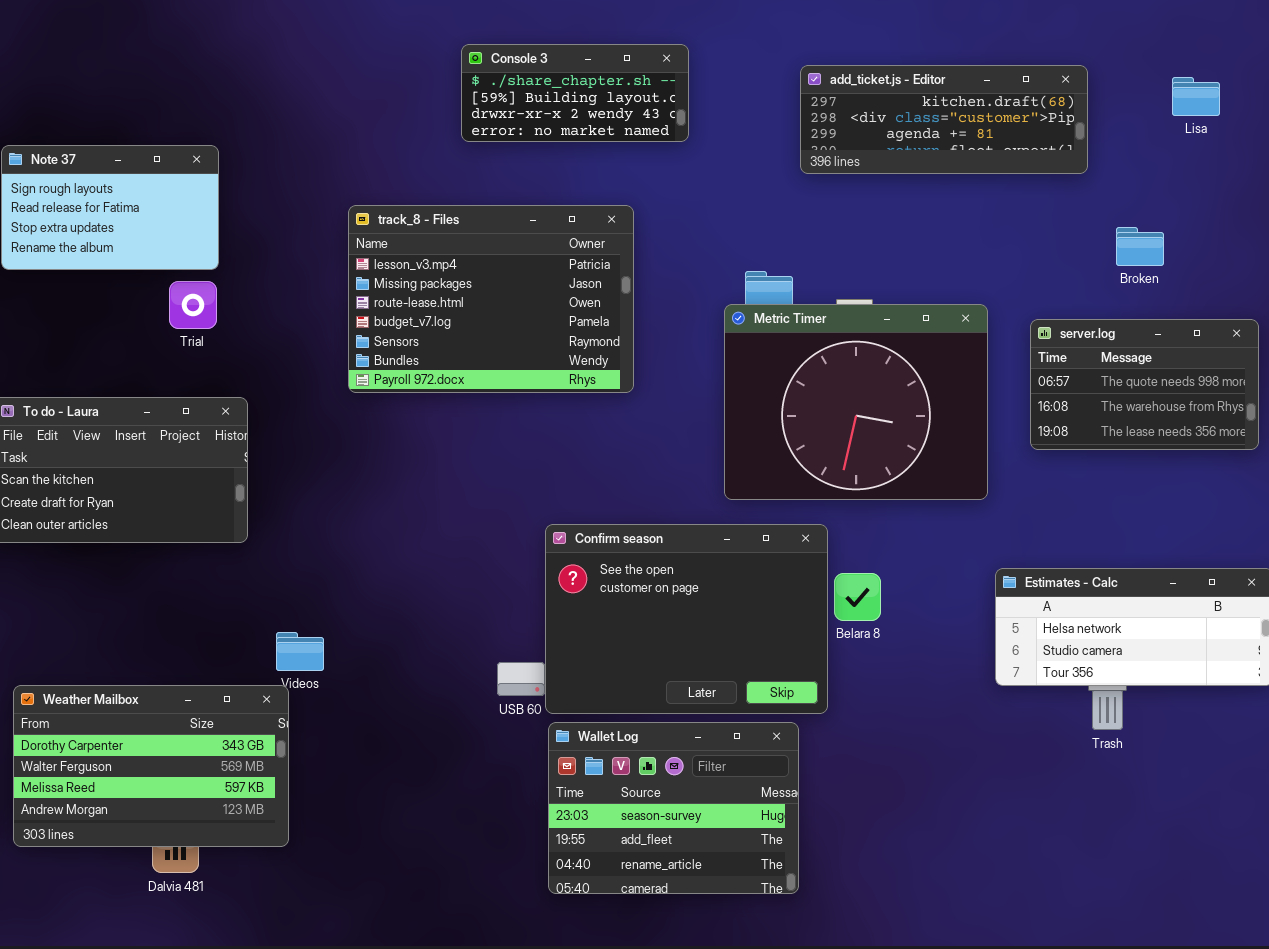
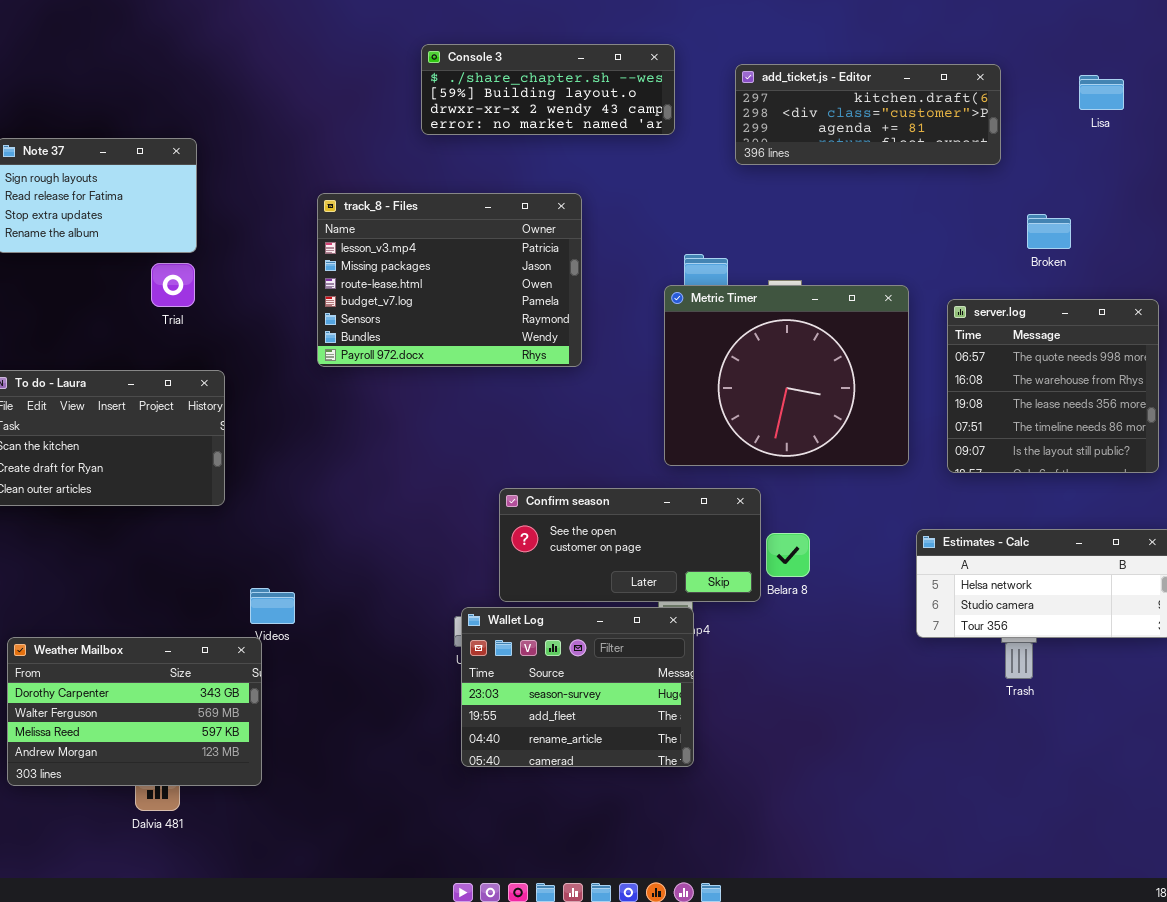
Console 3: [461,44,689,142] -> [421,44,675,135], resized
server.log: [1030,319,1259,450] -> [947,299,1159,473], resized
Confirm season: [545,524,828,714] -> [499,488,761,602], resized
Wallet Log: [548,722,799,894] -> [461,607,694,767], moved

